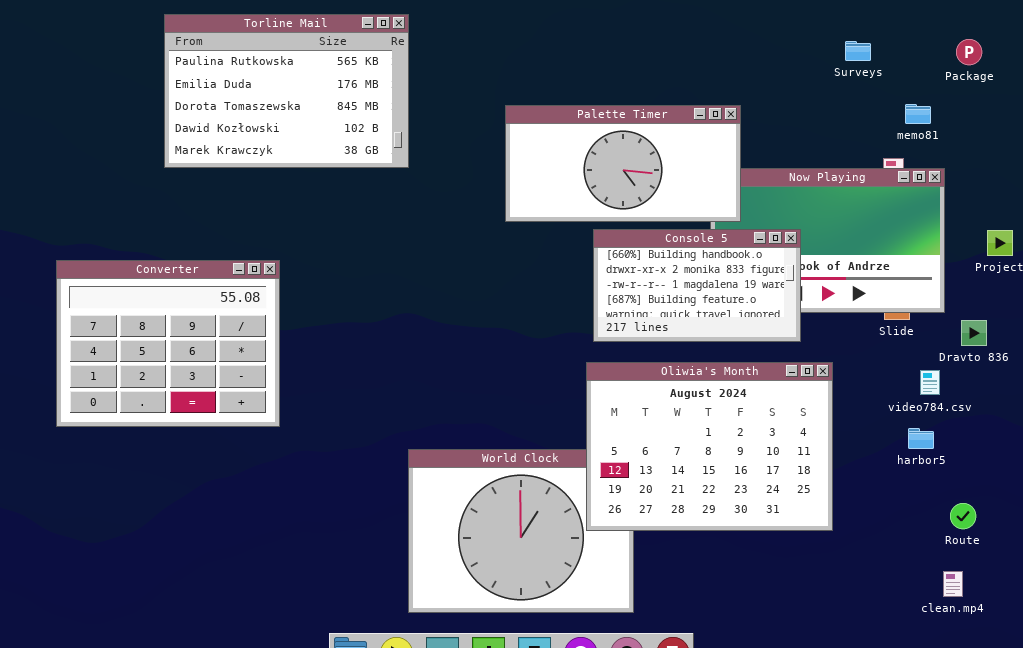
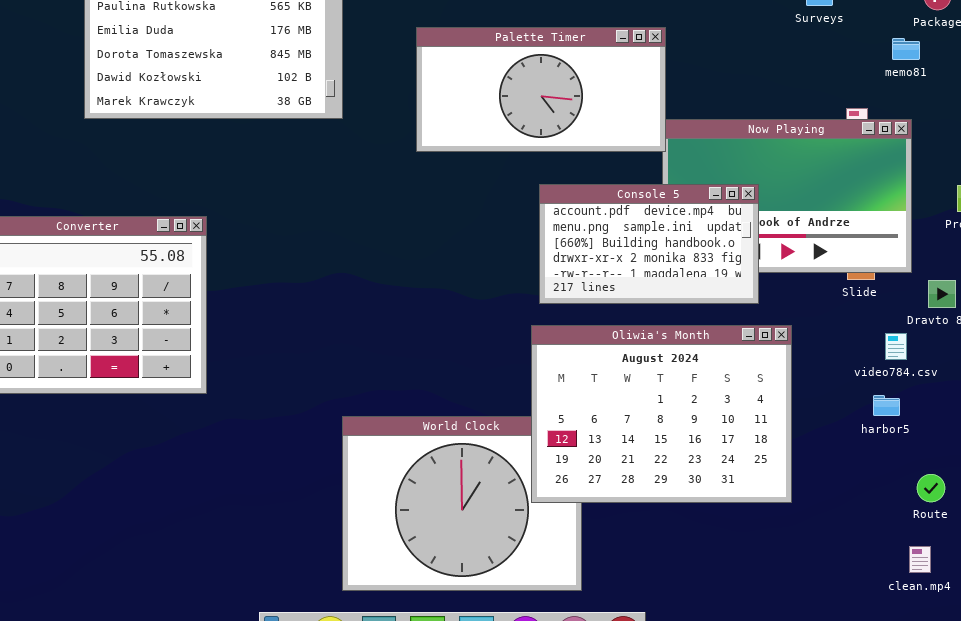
memo81: [905,104,931,124] -> [892,38,920,60], moved
Palette Timer: [505,105,741,222] -> [416,27,666,152], moved
Console 5: [593,229,801,342] -> [539,184,759,304], scrolled up 2 rows

